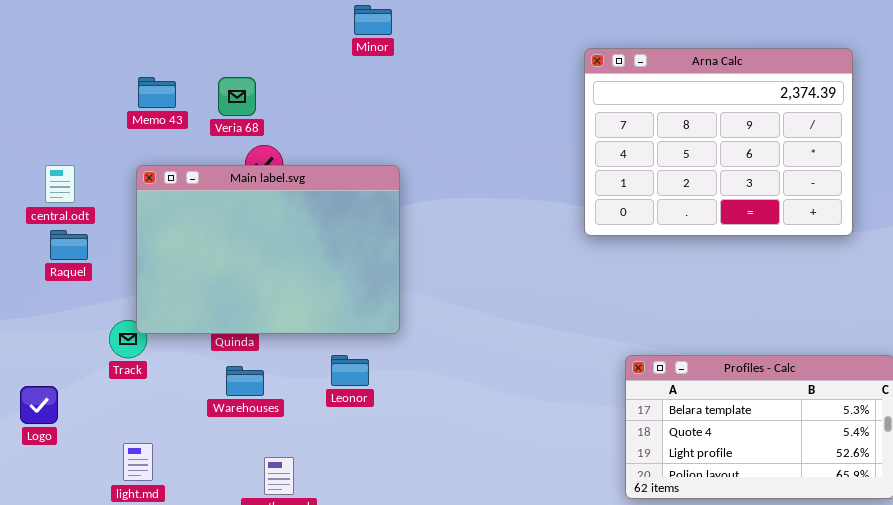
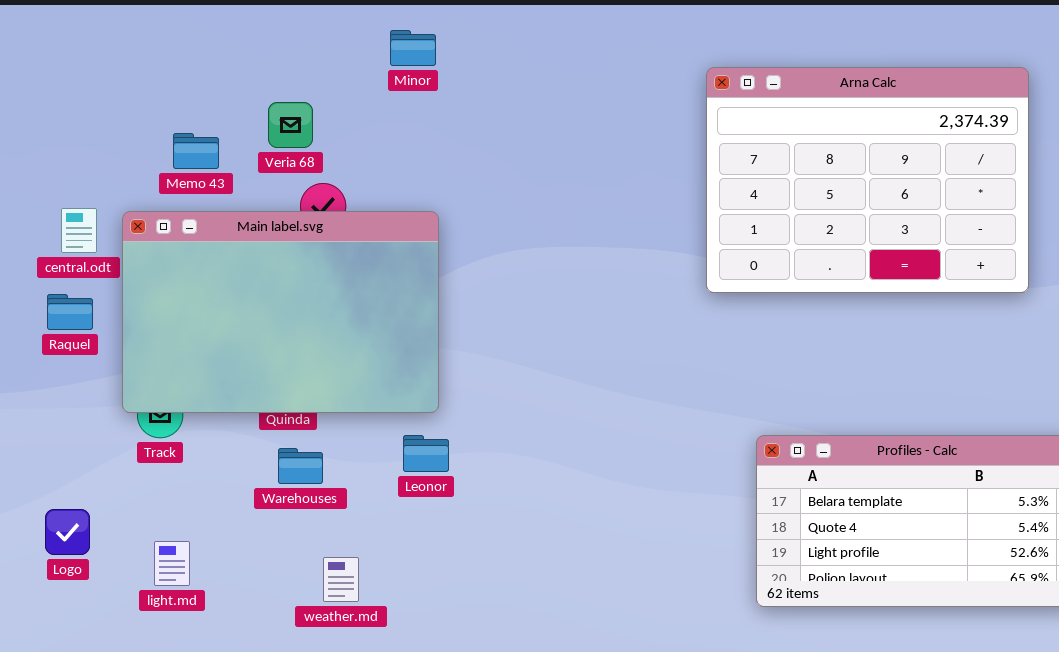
Minor: [354,5,392,35] -> [390,30,436,66], moved
Memo 43: [138,77,176,108] -> [173,133,219,169], moved
Main label.svg: [136,165,400,334] -> [122,211,439,413], moved
Raquel: [50,230,88,260] -> [47,294,93,330], moved
Logo: [20,386,58,424] -> [45,509,90,555], moved

